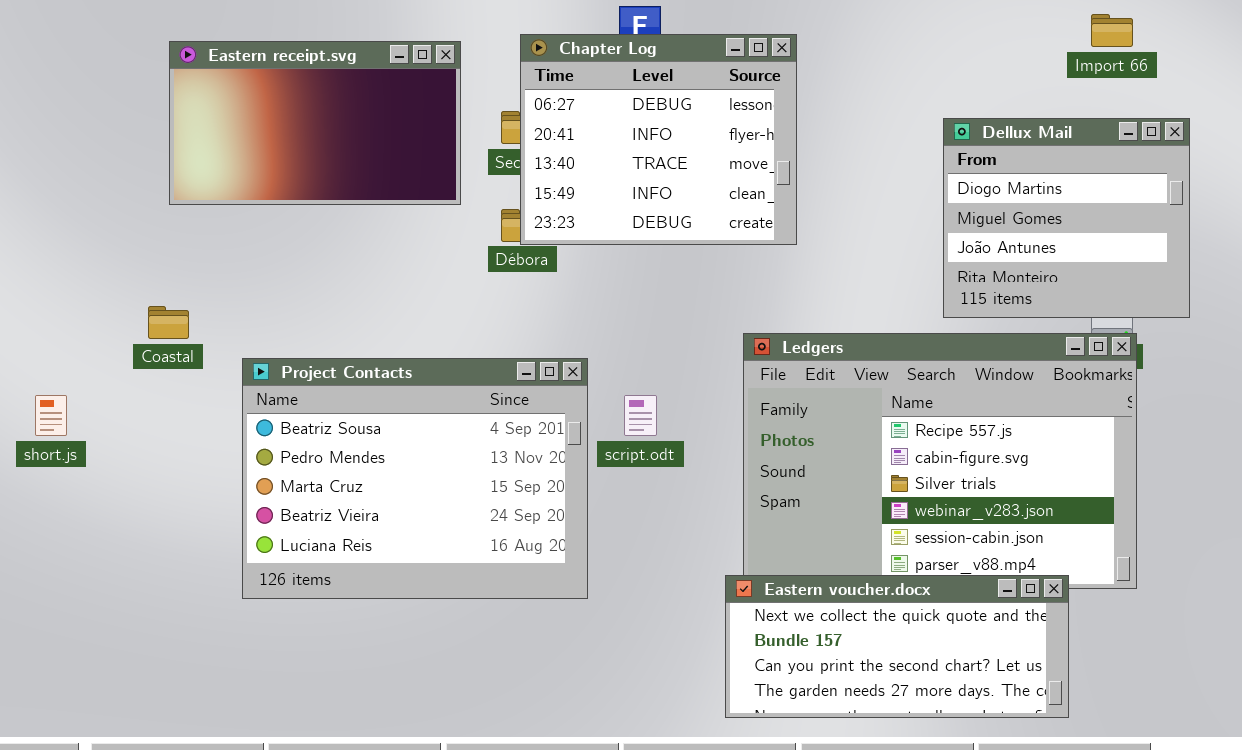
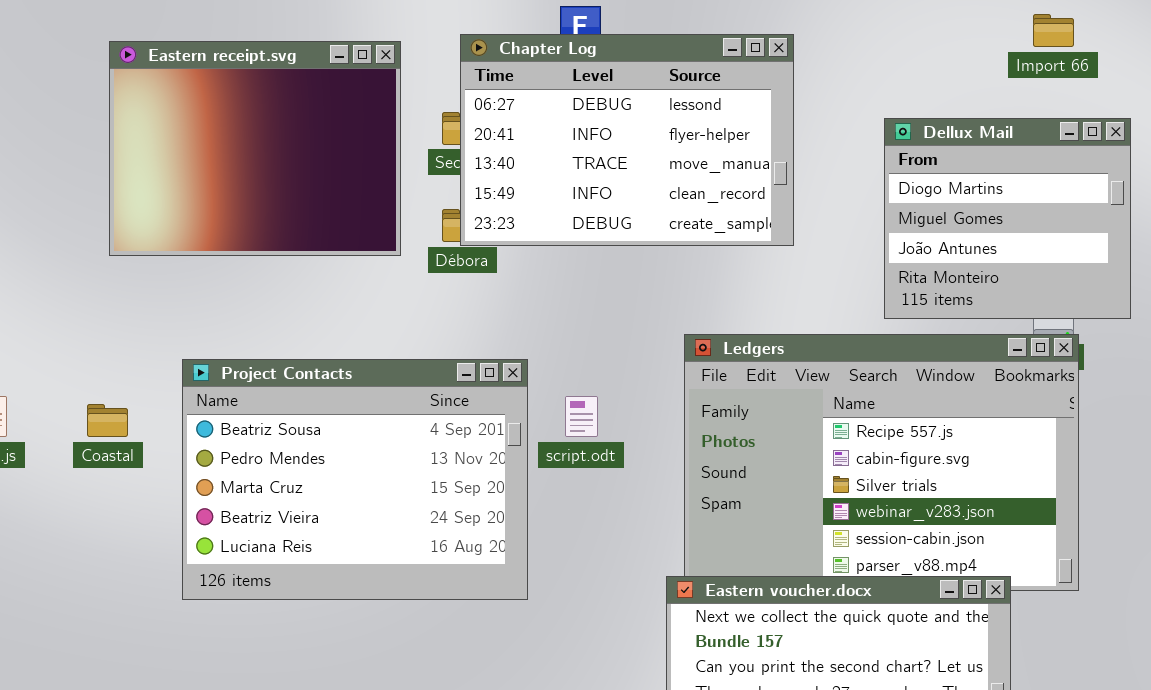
Chapter Log: [520,34,797,245] -> [460,34,794,246], resized
Eastern receipt.svg: [169,41,461,205] -> [109,41,401,256], resized
Coastal: [148,306,189,339] -> [87,404,128,437], moved

